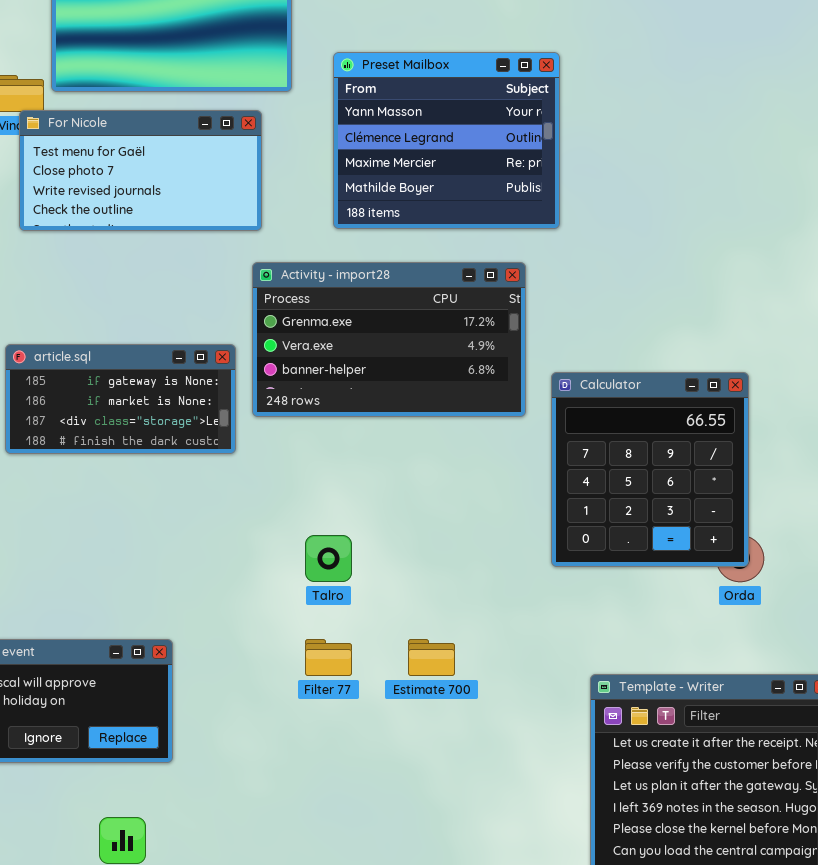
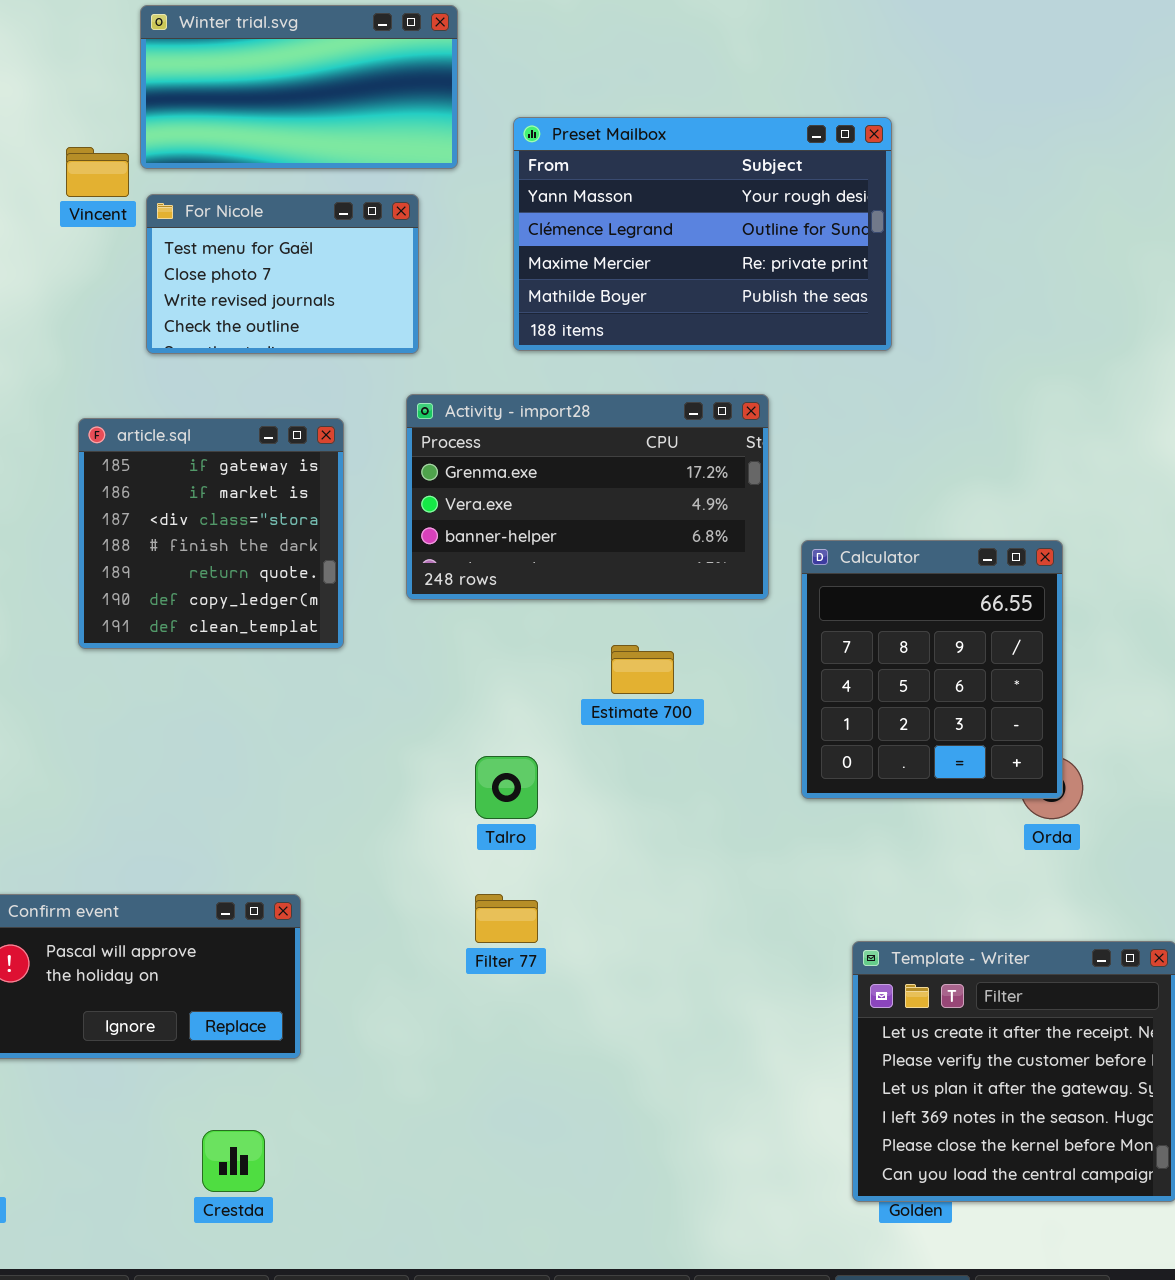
Preset Mailbox: [333,52,560,229] -> [513,117,892,351], resized
For Nicole: [19,110,262,231] -> [146,194,419,354], resized
article.sql: [5,344,236,454] -> [78,418,344,649], resized
Estimate 700: [408,639,455,676] -> [611,645,674,694], moved

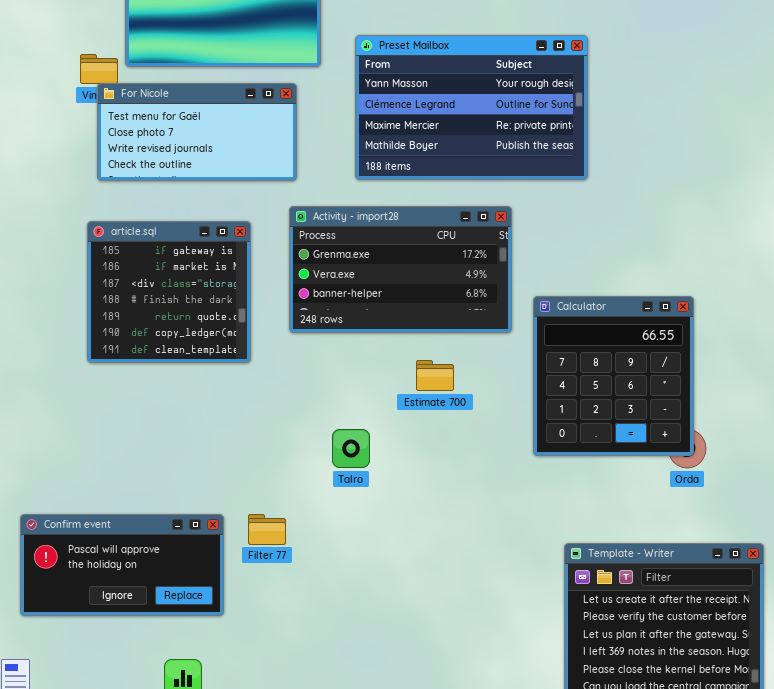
For Nicole: [146,194,419,354] -> [97,83,297,181], resized
Filter 77: [475,894,538,943] -> [248,514,286,545], moved

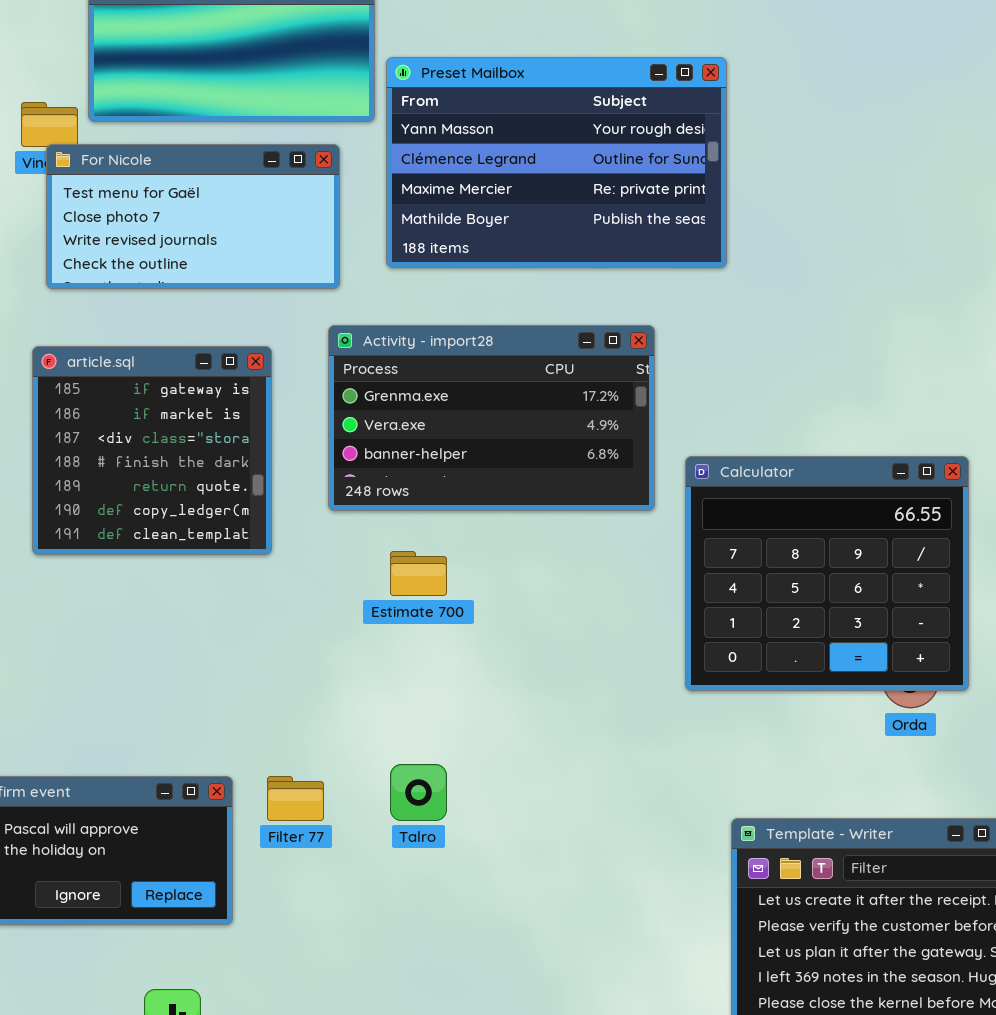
Preset Mailbox: [355,35,588,180] -> [386,57,727,268], moved
Calculator: [533,296,694,456] -> [685,456,969,691], resized
Estimate 700: [416,360,454,391] -> [390,551,447,596], moved
Talro: [332,429,370,468] -> [390,764,447,821], moved

